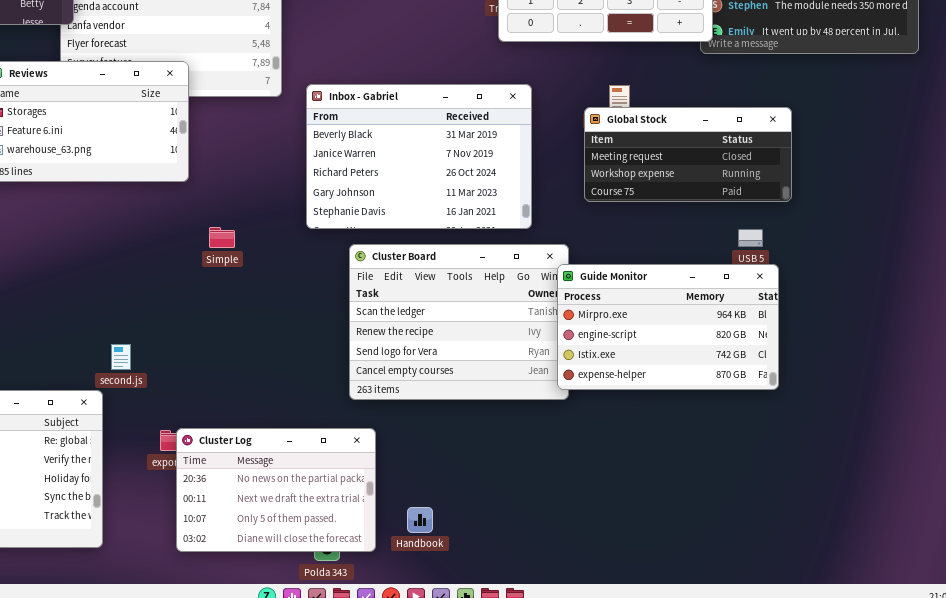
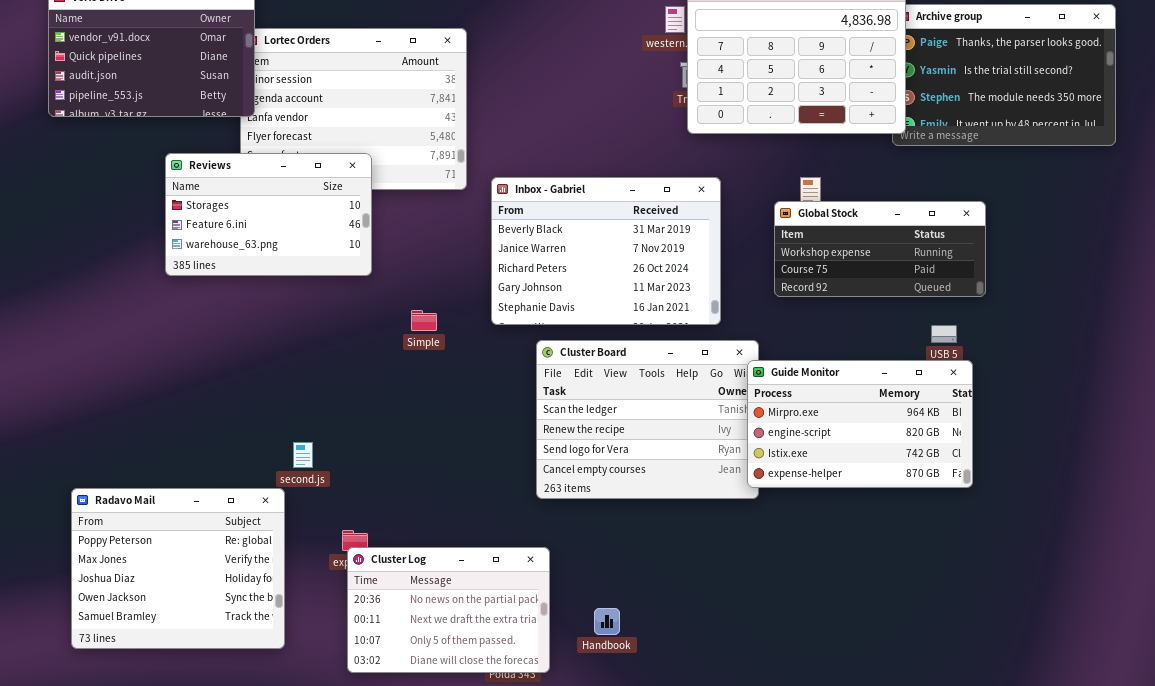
Global Stock: [584,107,792,202] -> [774,201,986,297], scrolled down 1 row
Simple: [209,227,235,248] -> [411,310,437,331], moved
Cluster Log: [176,428,376,552] -> [347,547,550,673], moved

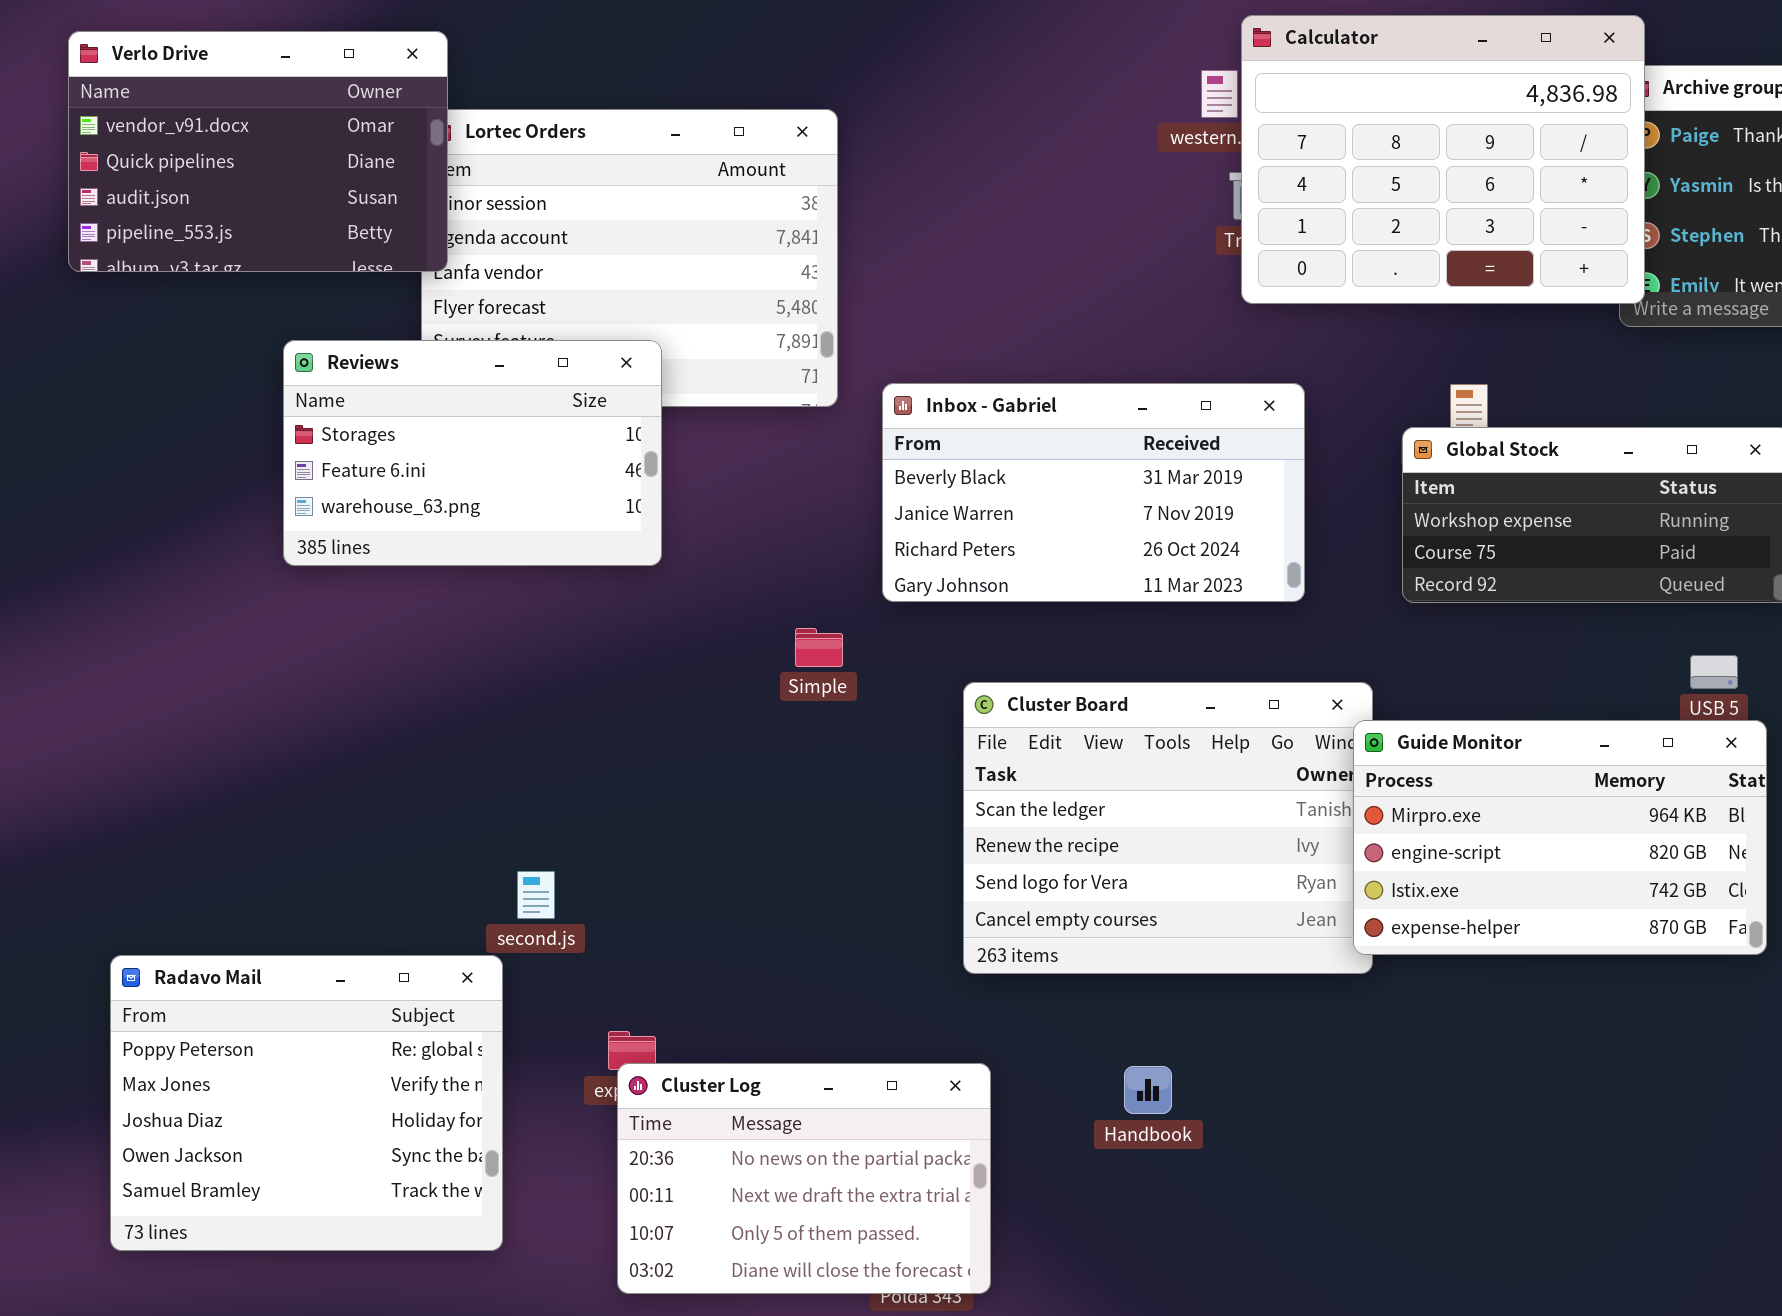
Inbox - Gabriel: [491,177,721,325] -> [882,383,1305,602], resized
Simple: [411,310,437,331] -> [795,628,843,667], moved
Handbook: [594,608,620,635] -> [1124,1066,1172,1114], moved

